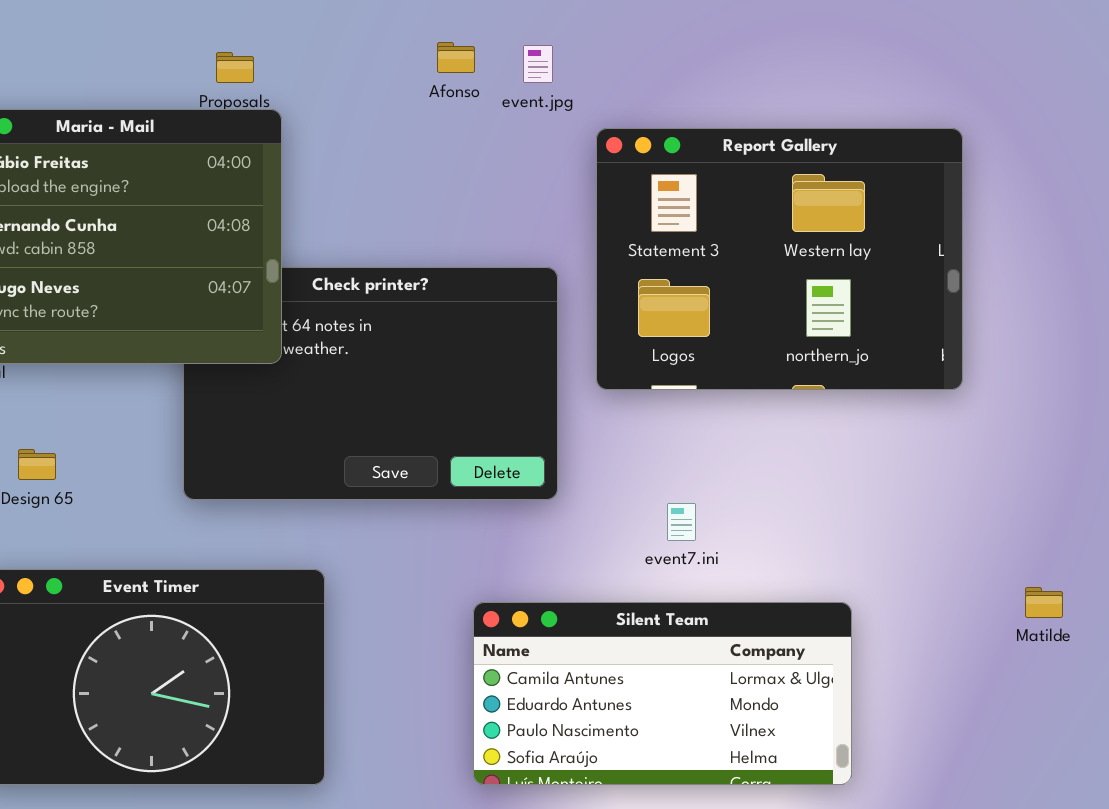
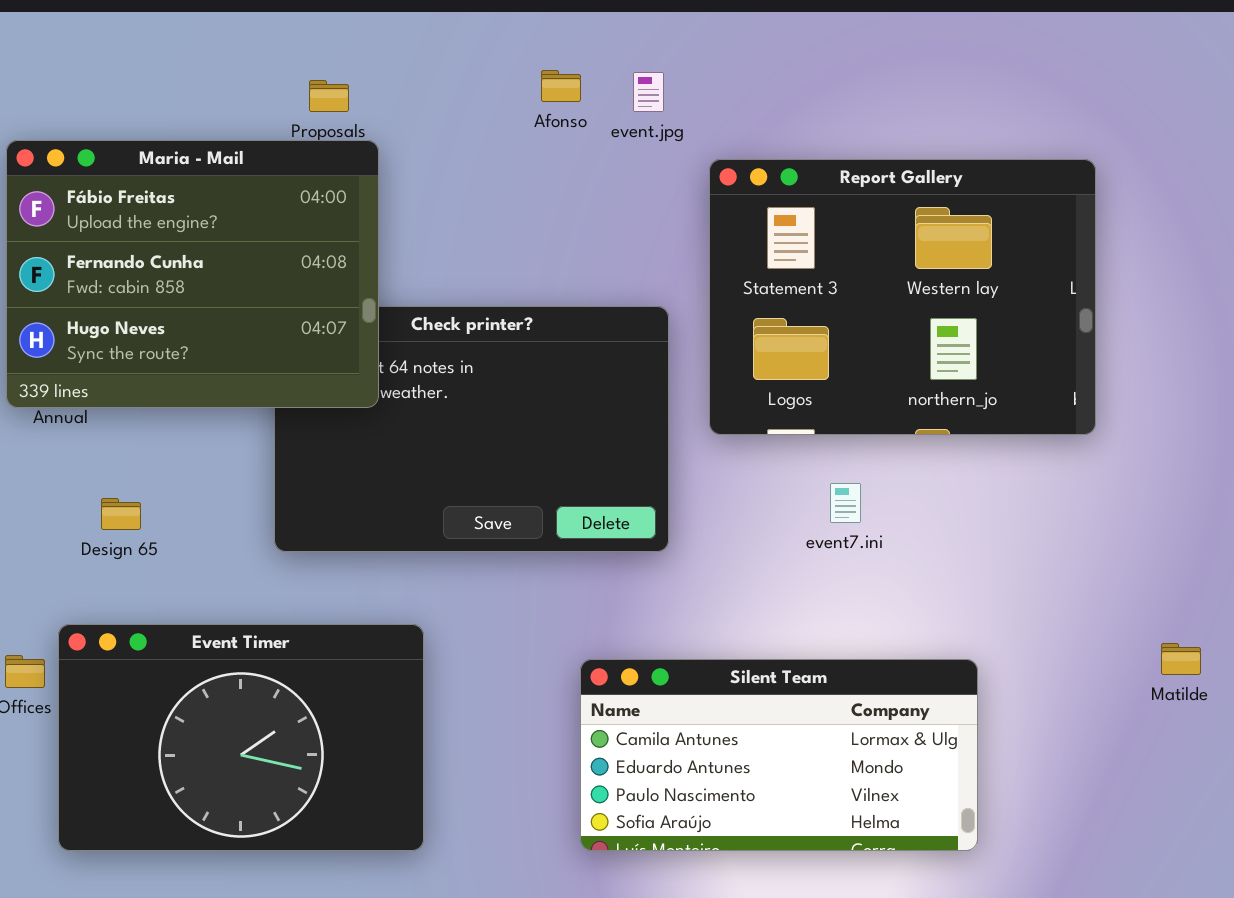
event7.ini: [667,503,696,541] -> [830,483,861,523], moved

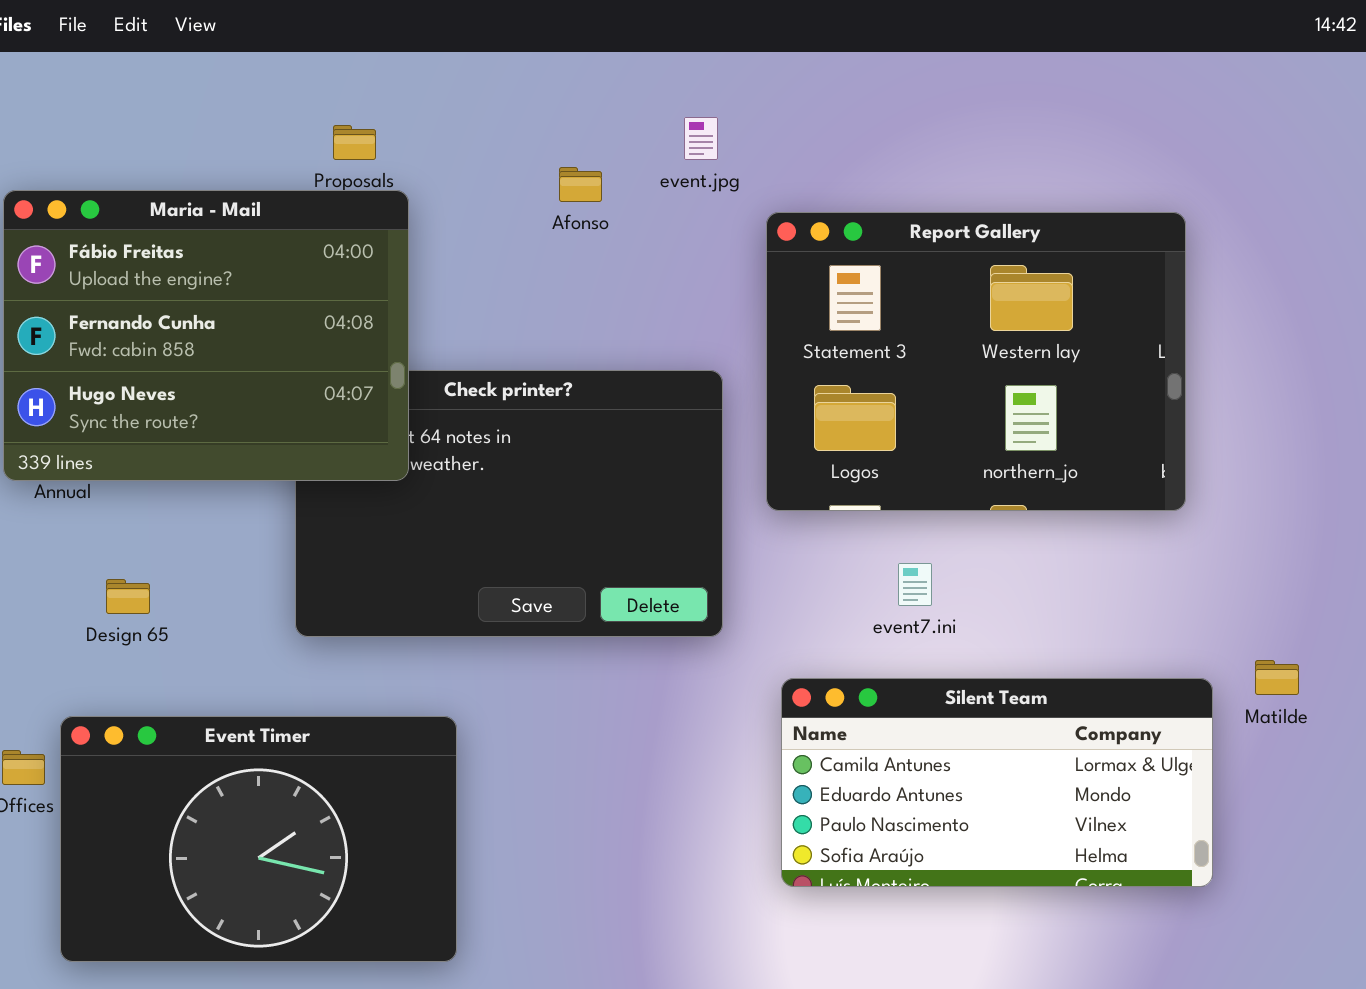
Afonso: [541,70,581,102] -> [559,167,602,202], moved
Matilde: [1161,643,1201,675] -> [1255,660,1299,695], moved
Silent Team: [580,659,978,851] -> [781,678,1213,887], moved

